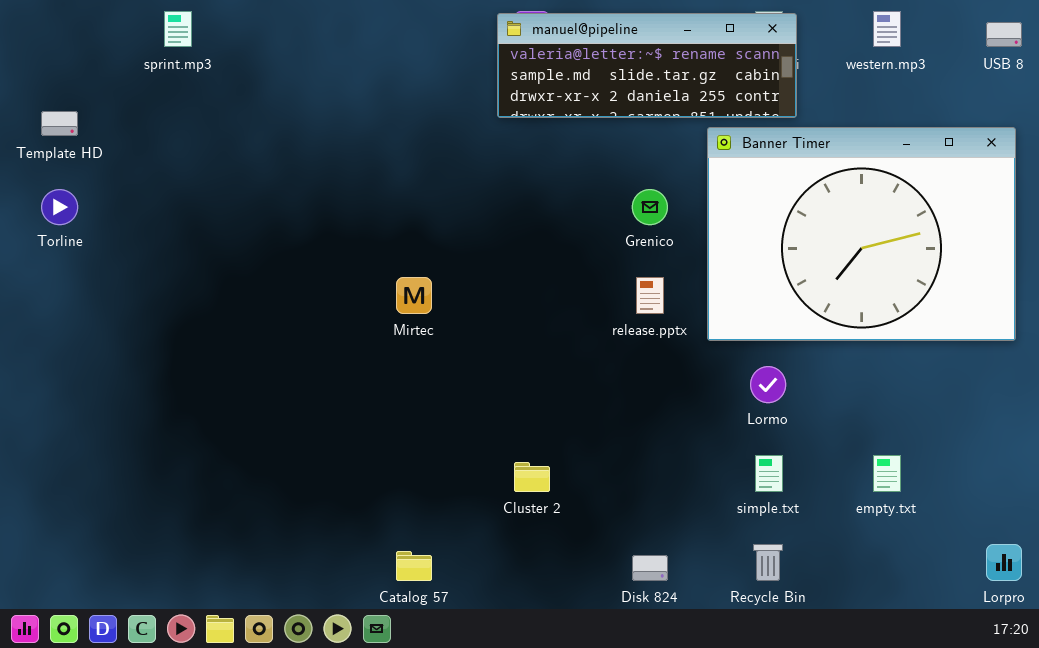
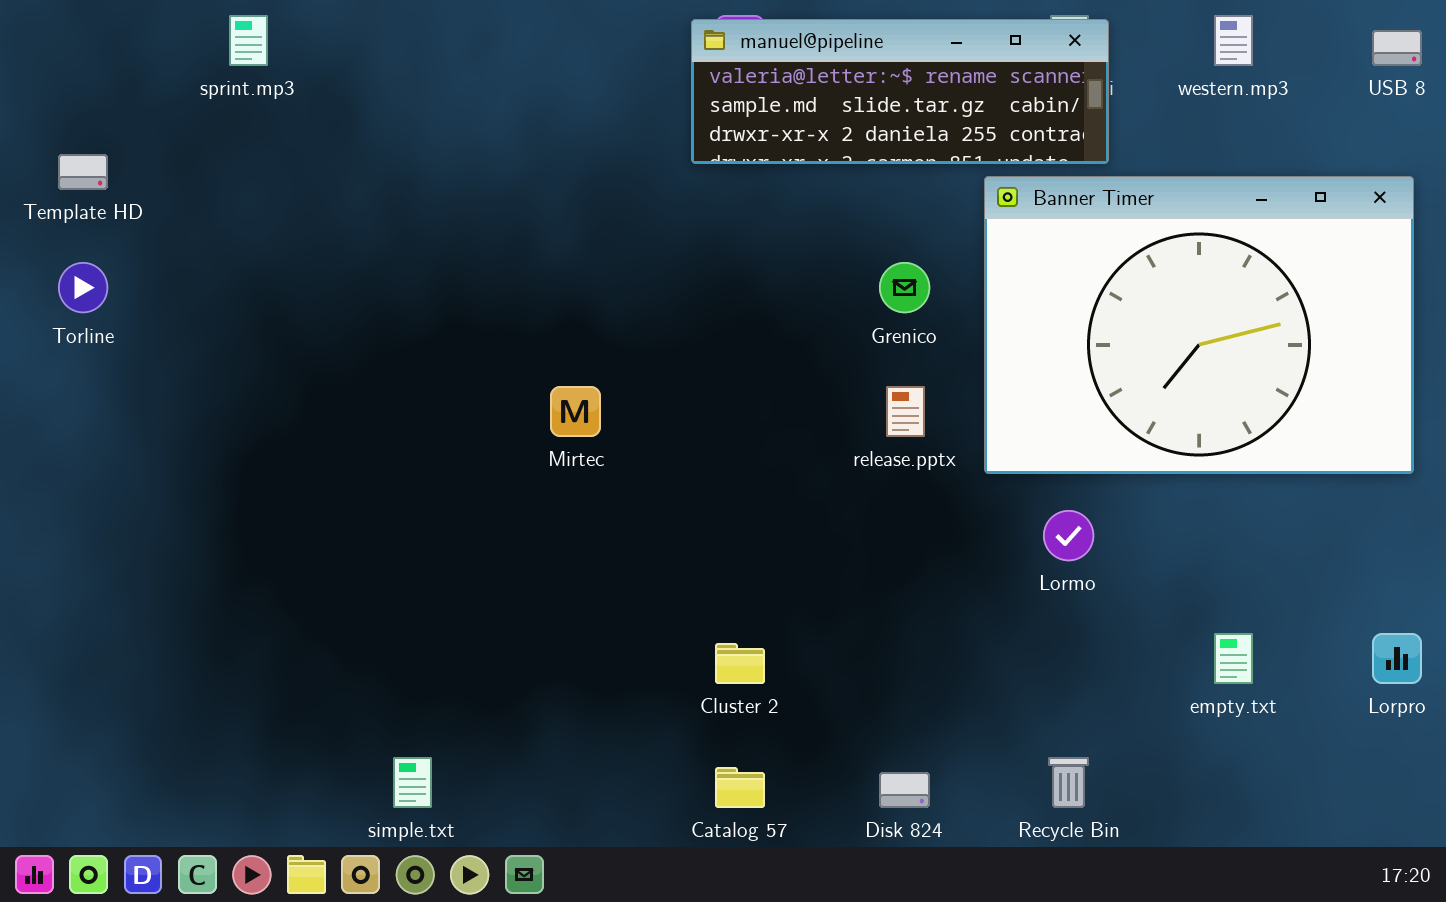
simple.txt: [755,455,783,492] -> [393,757,432,808], moved
Lorpro: [986,544,1022,581] -> [1372,633,1422,684], moved
Catalog 57: [396,551,432,581] -> [715,767,765,808], moved

